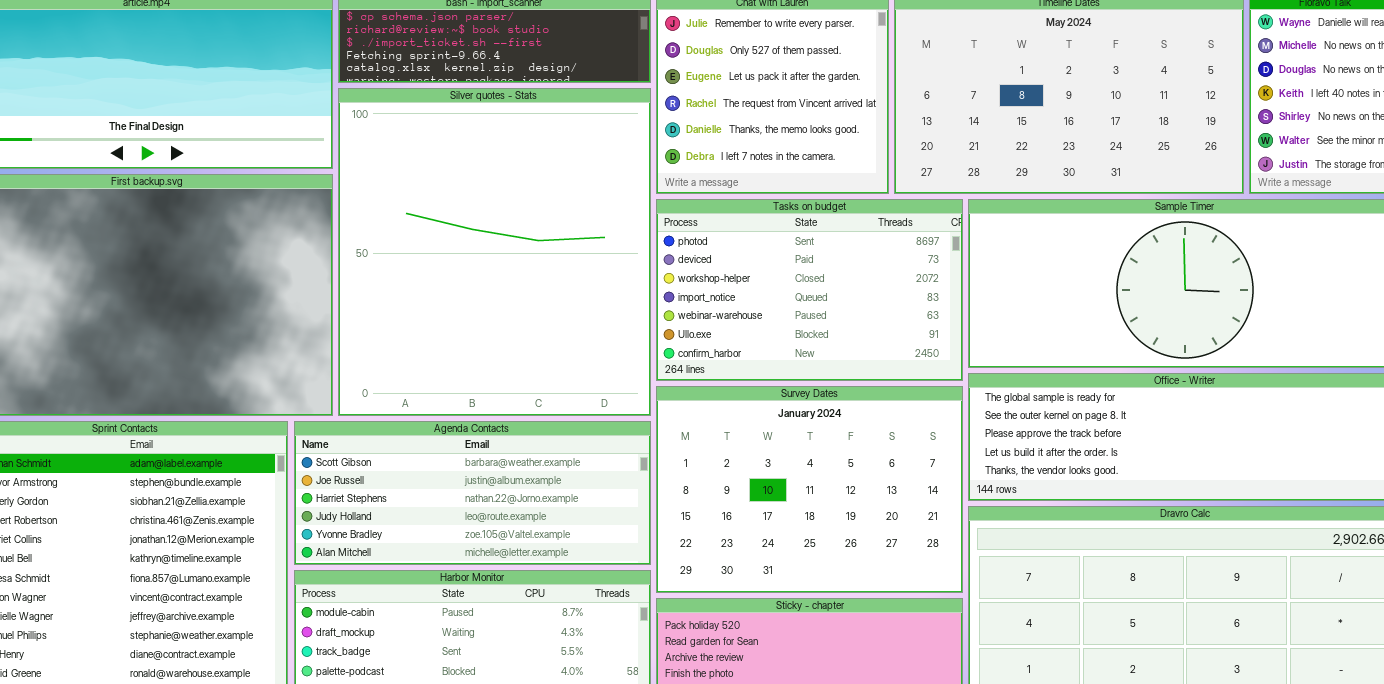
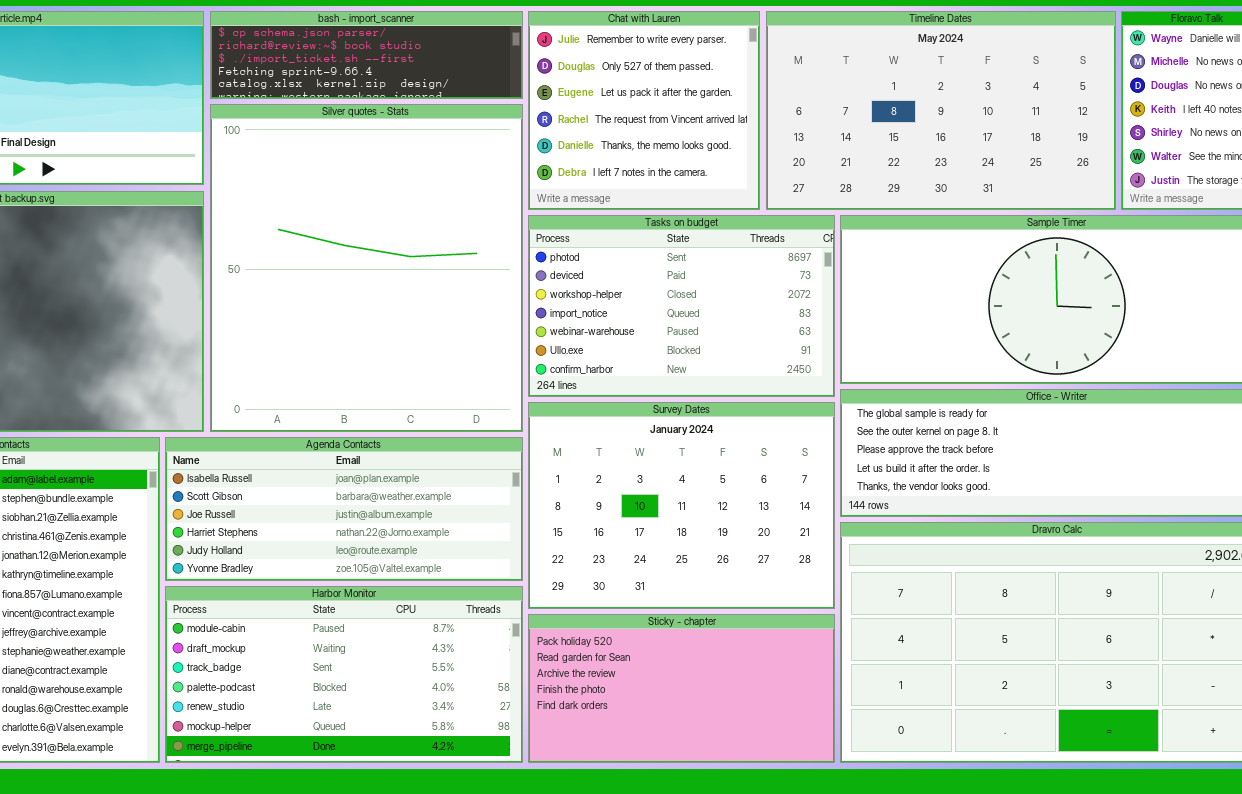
Agenda Contacts: [294,421,651,565] -> [165,437,523,581], scrolled up 1 row

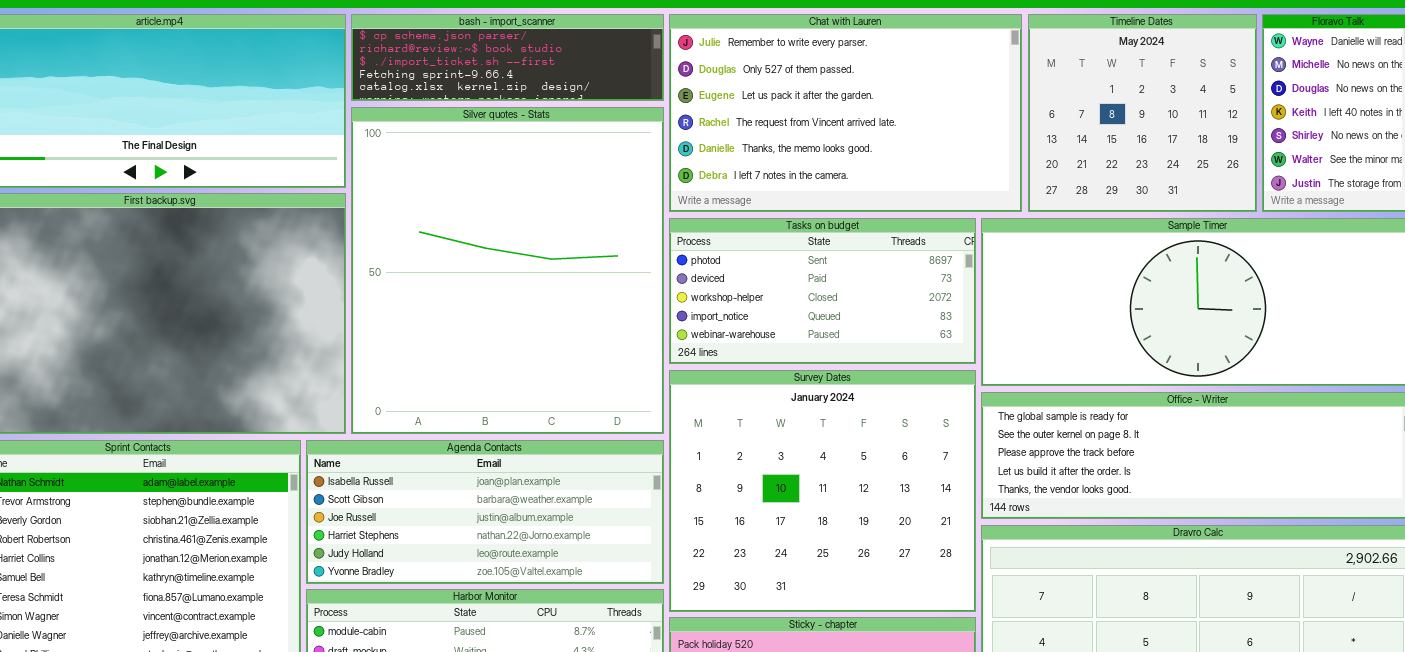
Chat with Lauren: [528,11,760,210] -> [669,14,1022,212], resized
Timeline Dates: [766,11,1116,210] -> [1028,14,1257,212], resized
Tasks on budget: [528,215,835,397] -> [669,218,976,364], resized
Survey Dates: [528,402,835,609] -> [669,370,976,612], resized

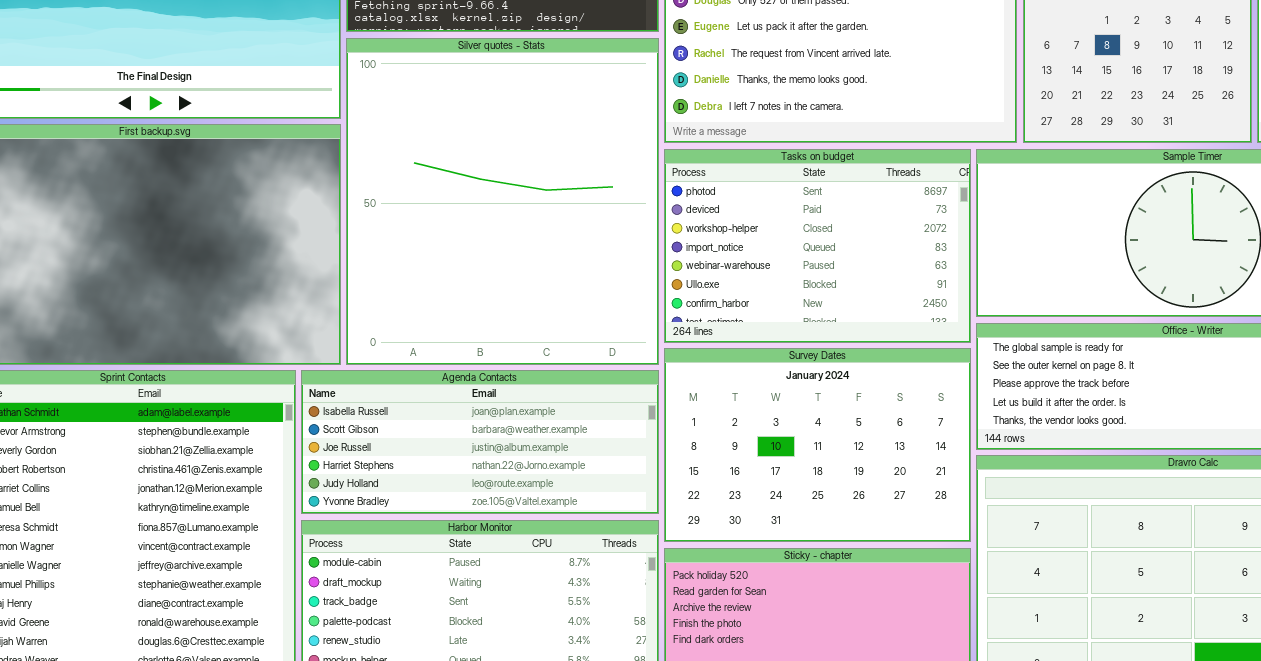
Tasks on budget: [669,218,976,364] -> [664,149,971,343], resized
Survey Dates: [669,370,976,612] -> [664,348,971,542], resized

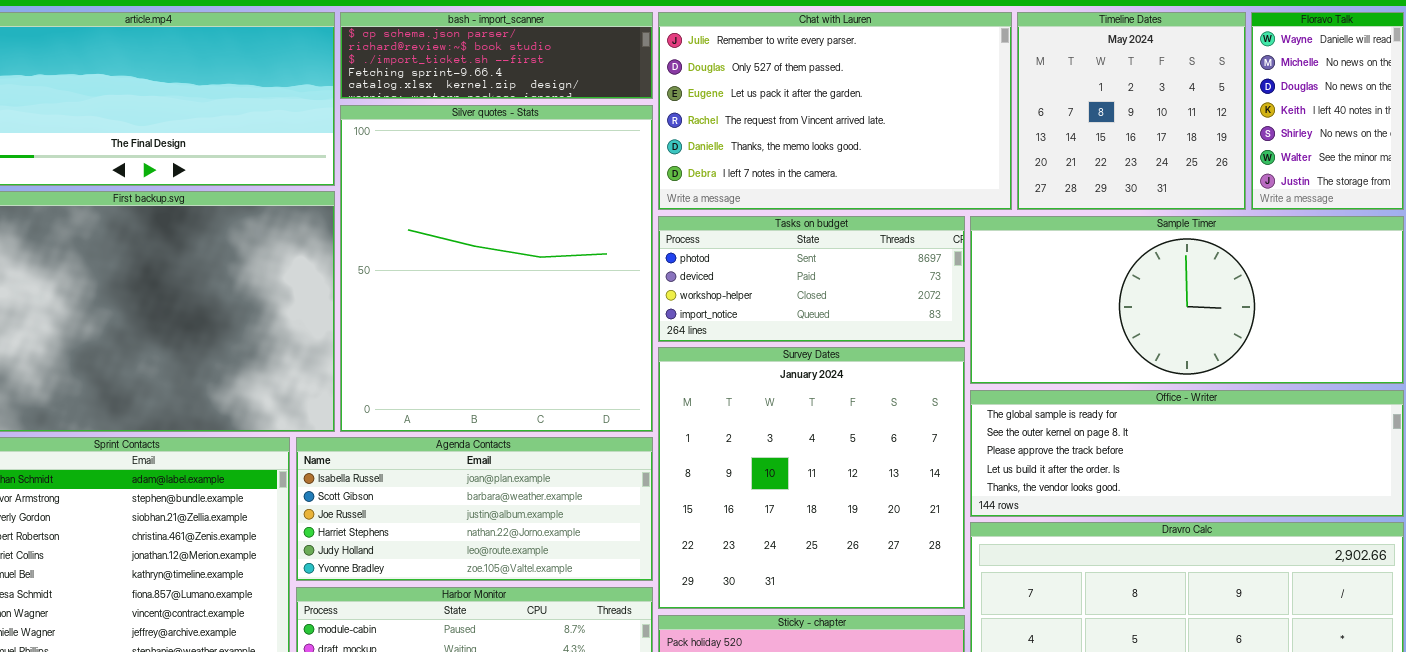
Tasks on budget: [664,149,971,343] -> [658,216,965,342], resized
Survey Dates: [664,348,971,542] -> [658,347,965,609], resized

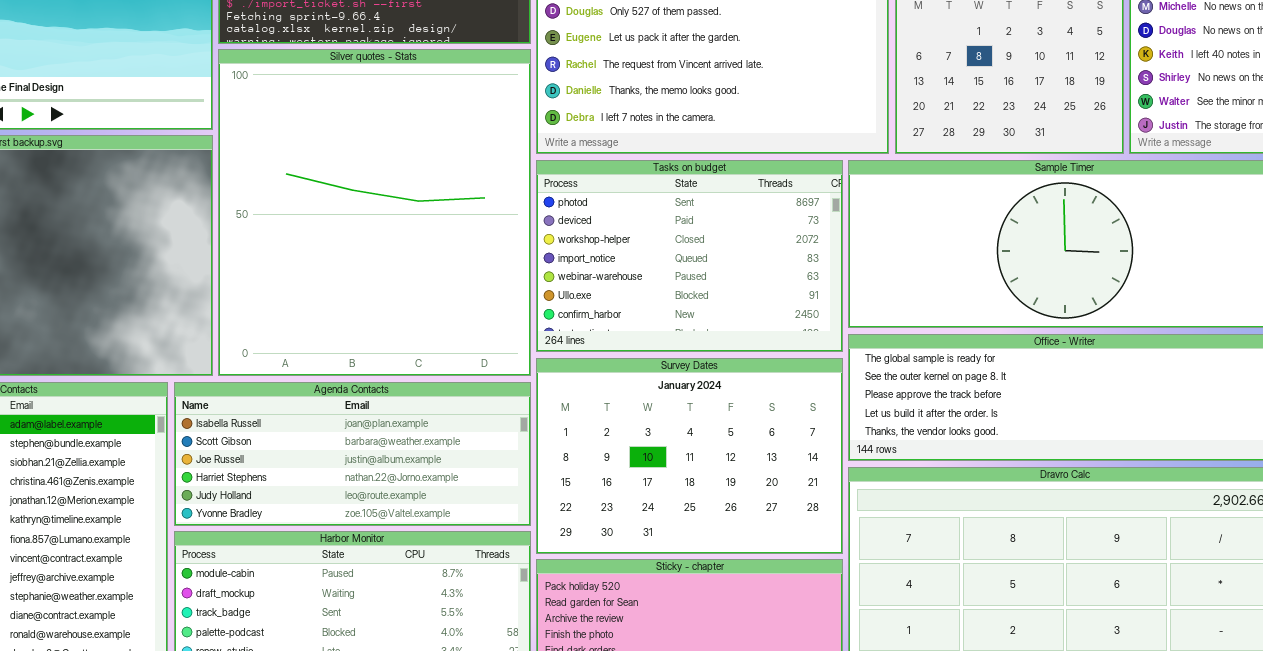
Tasks on budget: [658,216,965,342] -> [536,160,843,352], resized
Survey Dates: [658,347,965,609] -> [536,358,843,554], resized

